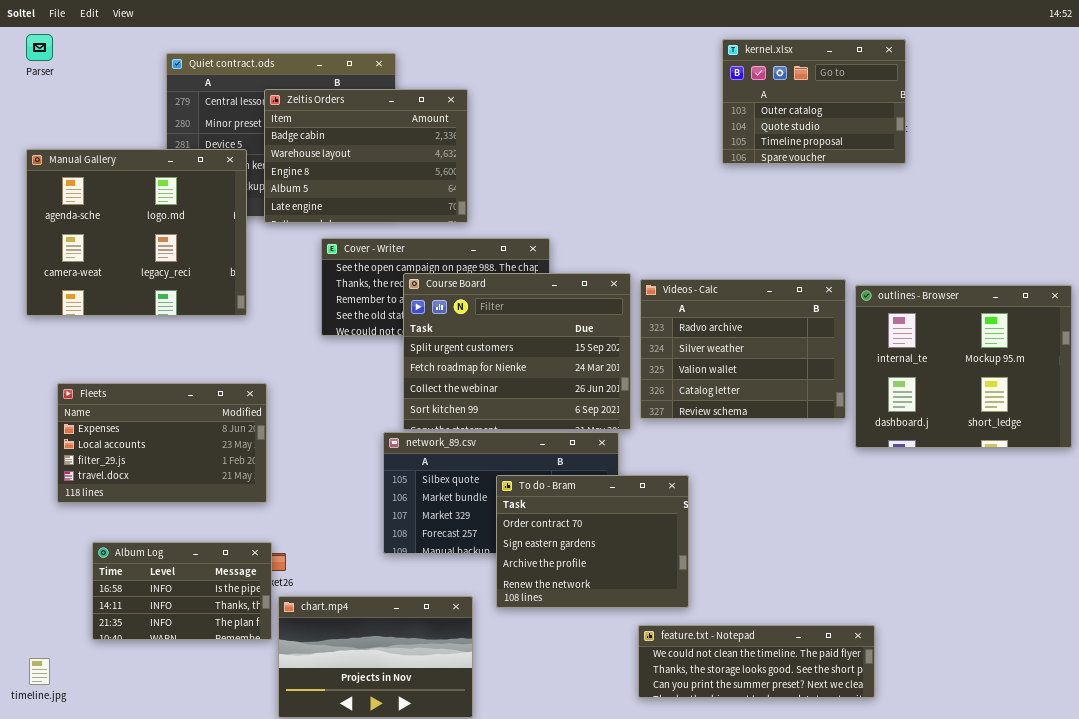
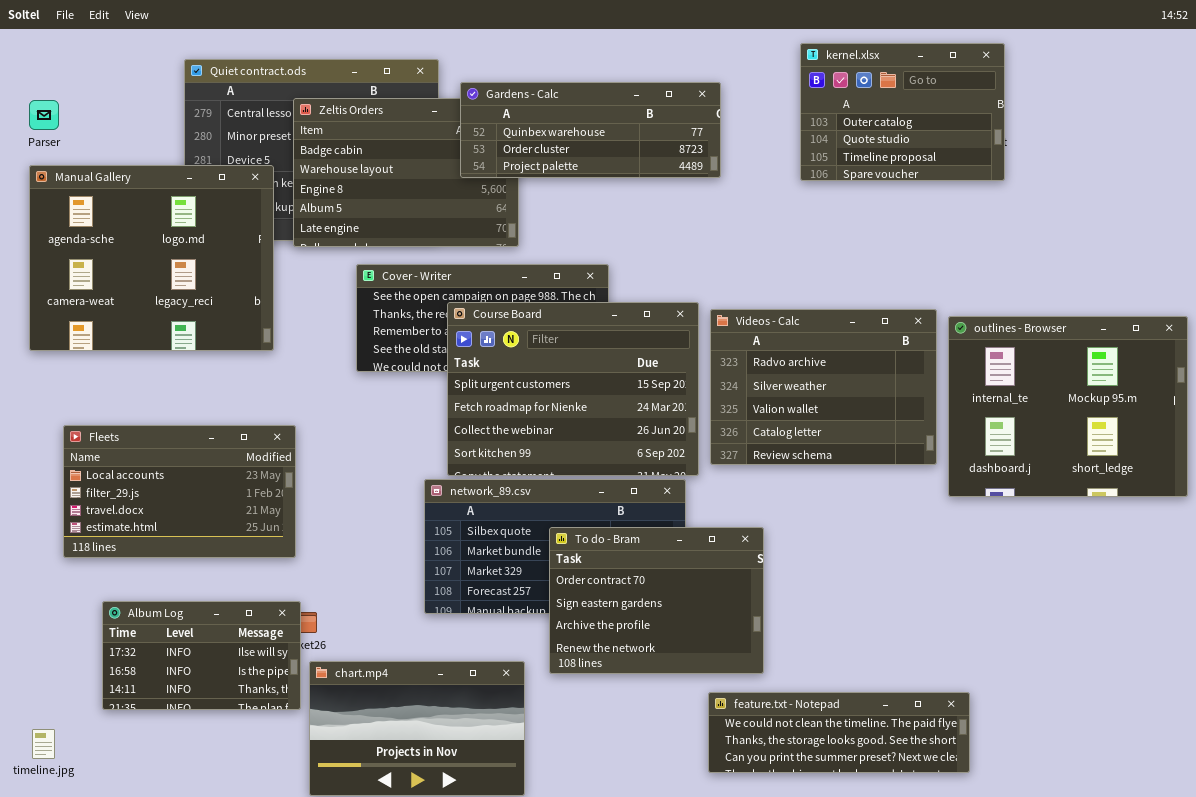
Parser: [26,34,53,61] -> [29,100,59,130], moved
Gardens - Calc: none -> [460,82,721,178], opened
Fleets: [57,383,267,503] -> [63,425,296,558], scrolled down 1 row
Album Log: [92,542,272,640] -> [102,601,301,710], scrolled up 1 row

